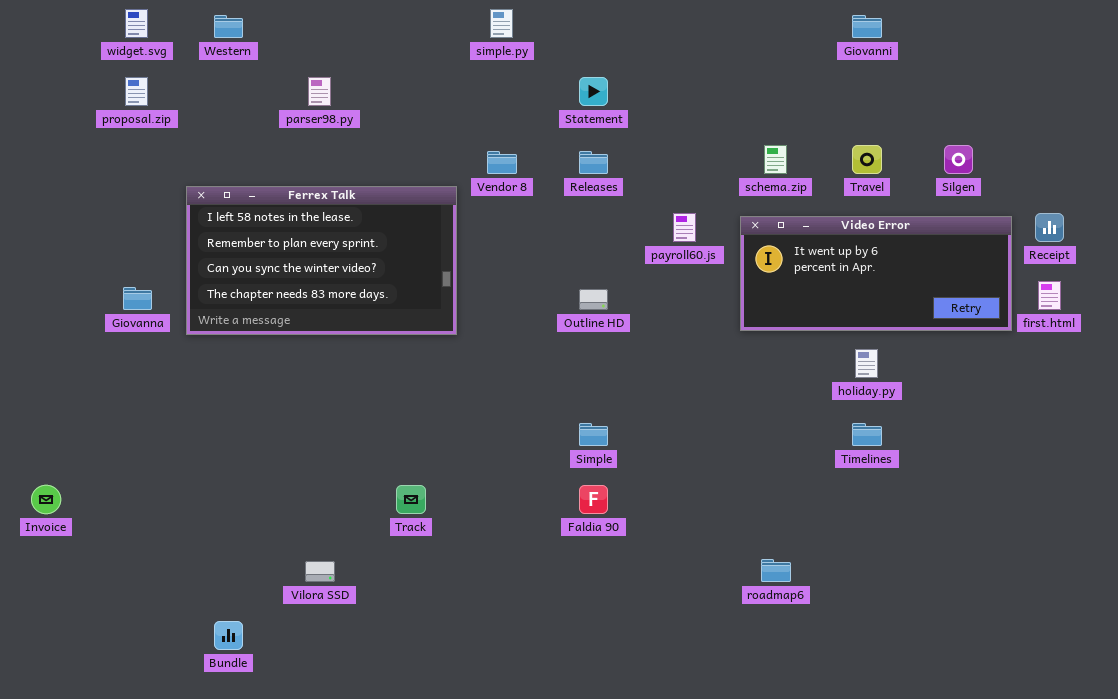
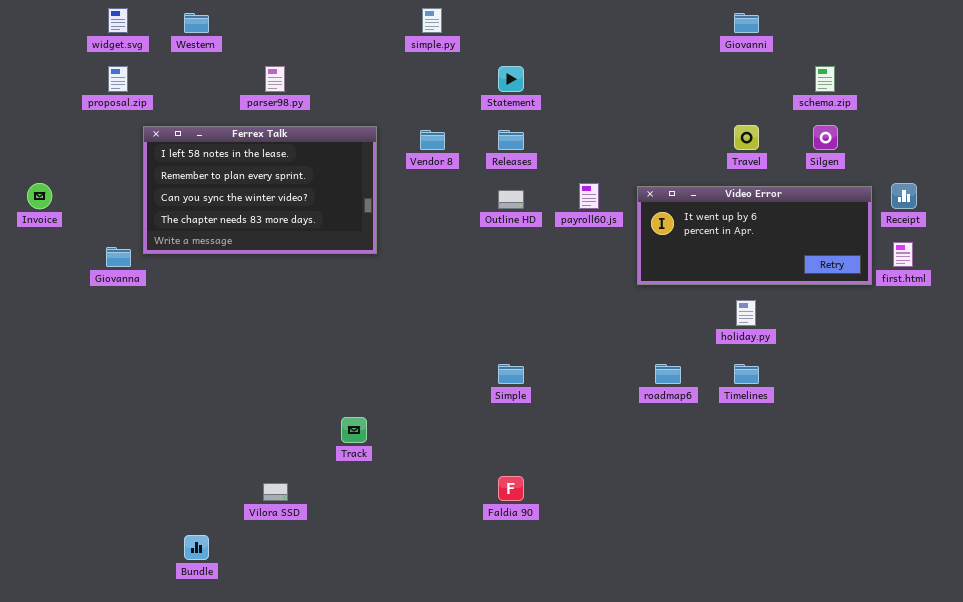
schema.zip: [764,145,787,174] -> [815,66,835,92], moved
Ferrex Talk: [186,186,457,335] -> [143,126,377,254], moved
Outline HD: [579,289,608,310] -> [498,190,524,209], moved
Invoice: [31,485,61,514] -> [27,183,52,209], moved
Faldia 90: [579,485,608,514] -> [498,476,524,501], moved
roadmap6: [761,559,791,582] -> [655,364,681,384], moved

